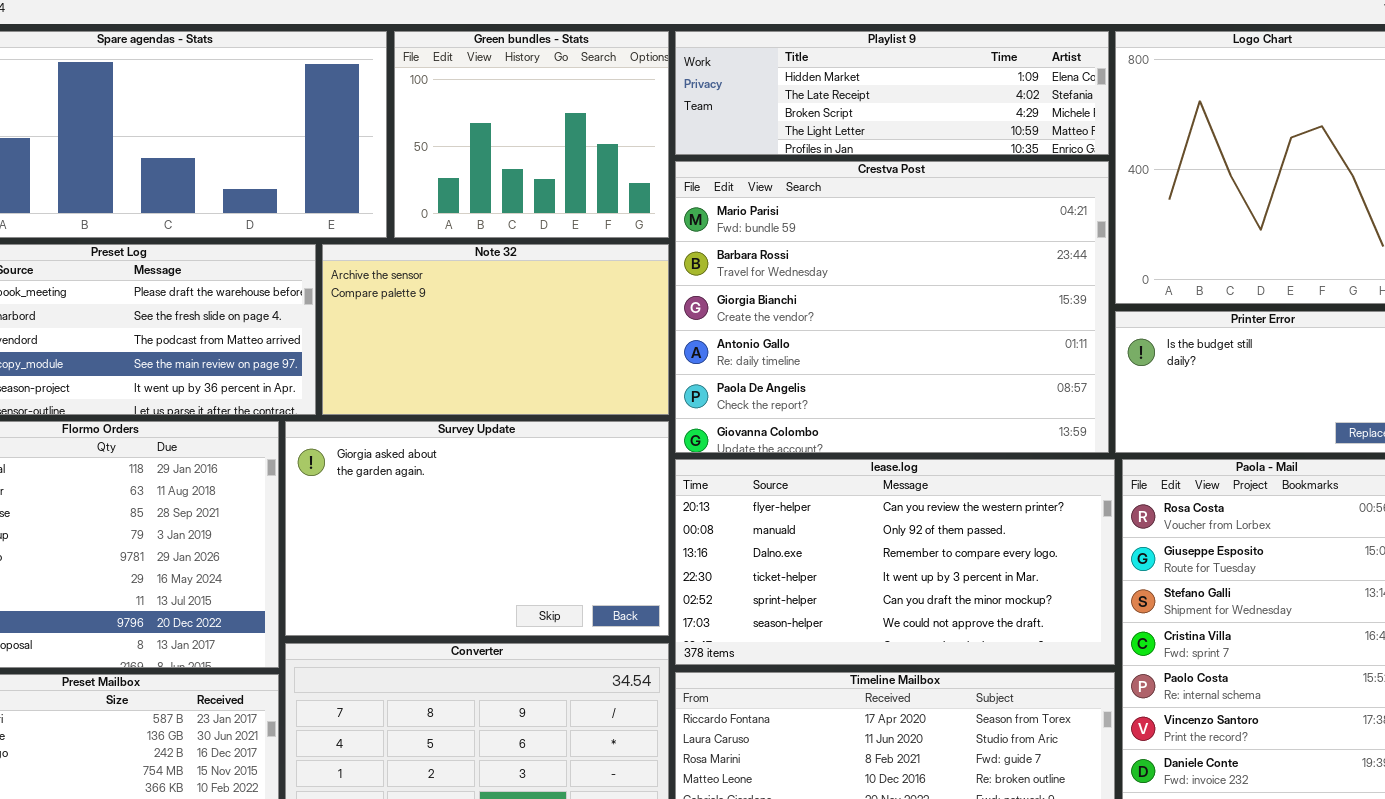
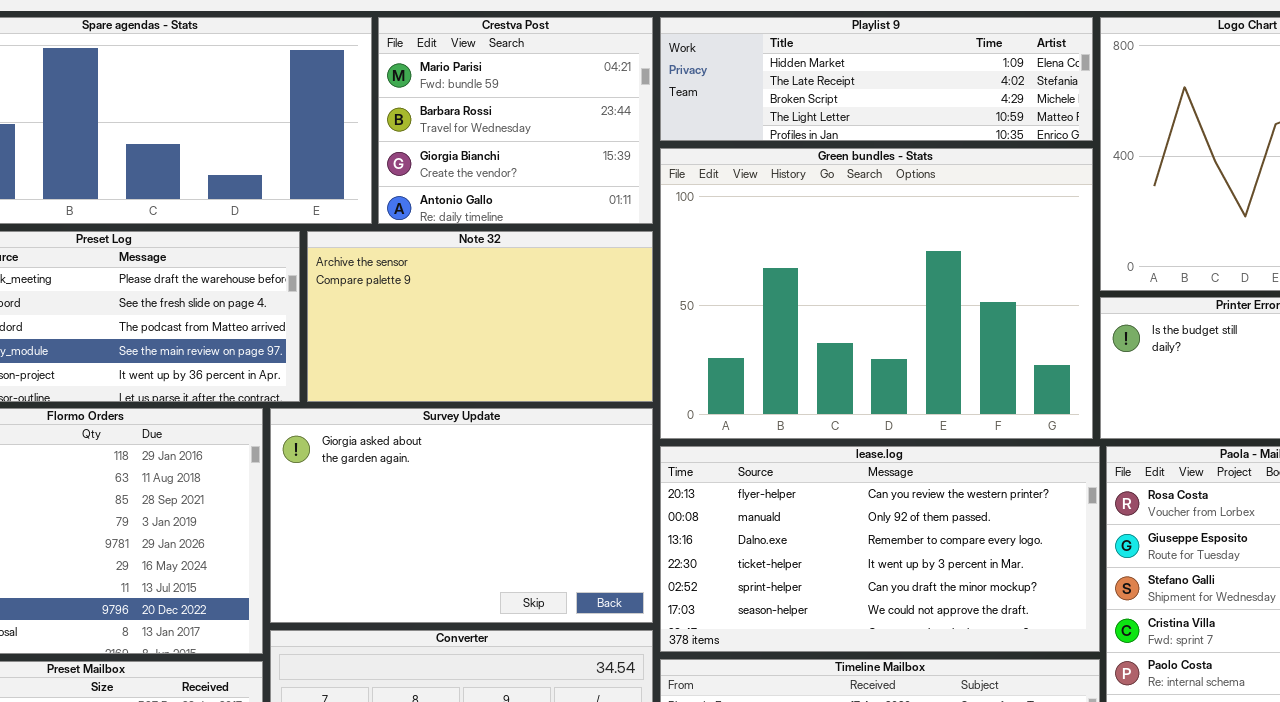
Green bundles - Stats: [394,31,669,238] -> [660,148,1093,439], moved, resized
Crestva Post: [675,161,1109,453] -> [378,17,653,224], moved, resized

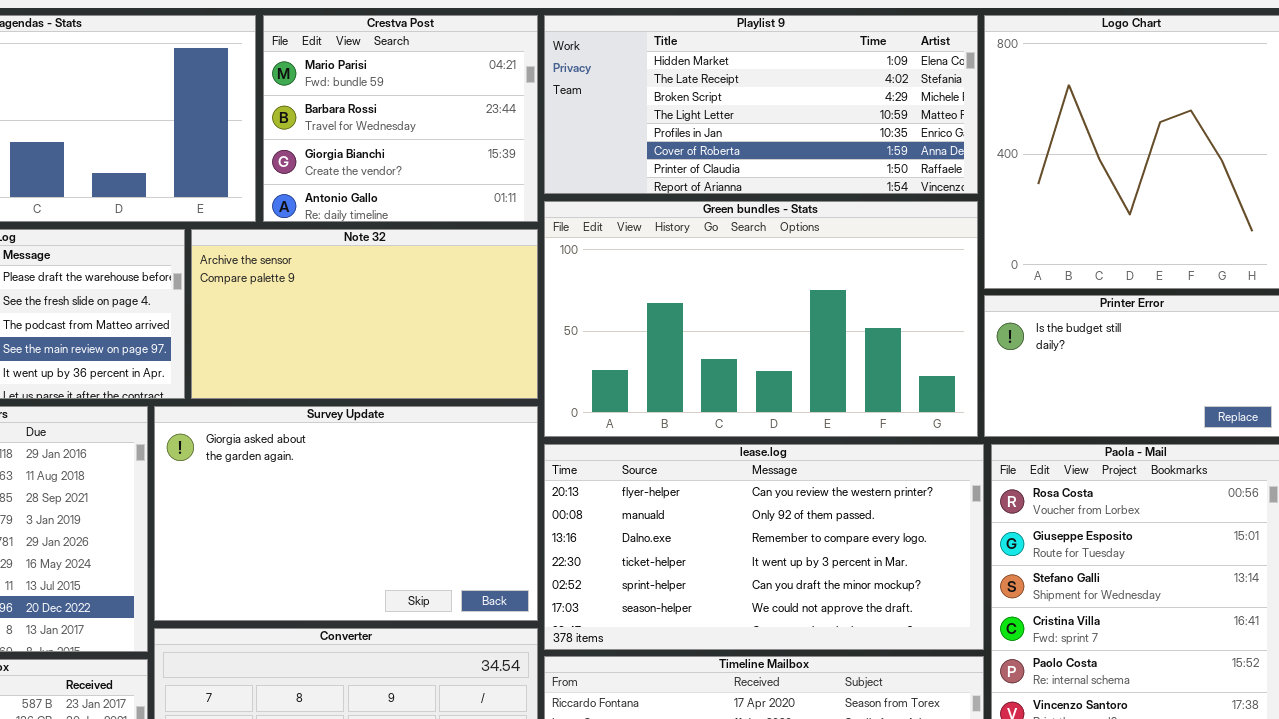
Playlist 9: [660,17,1093,141] -> [544,15,978,194], resized
Green bundles - Stats: [660,148,1093,439] -> [544,201,978,437], resized

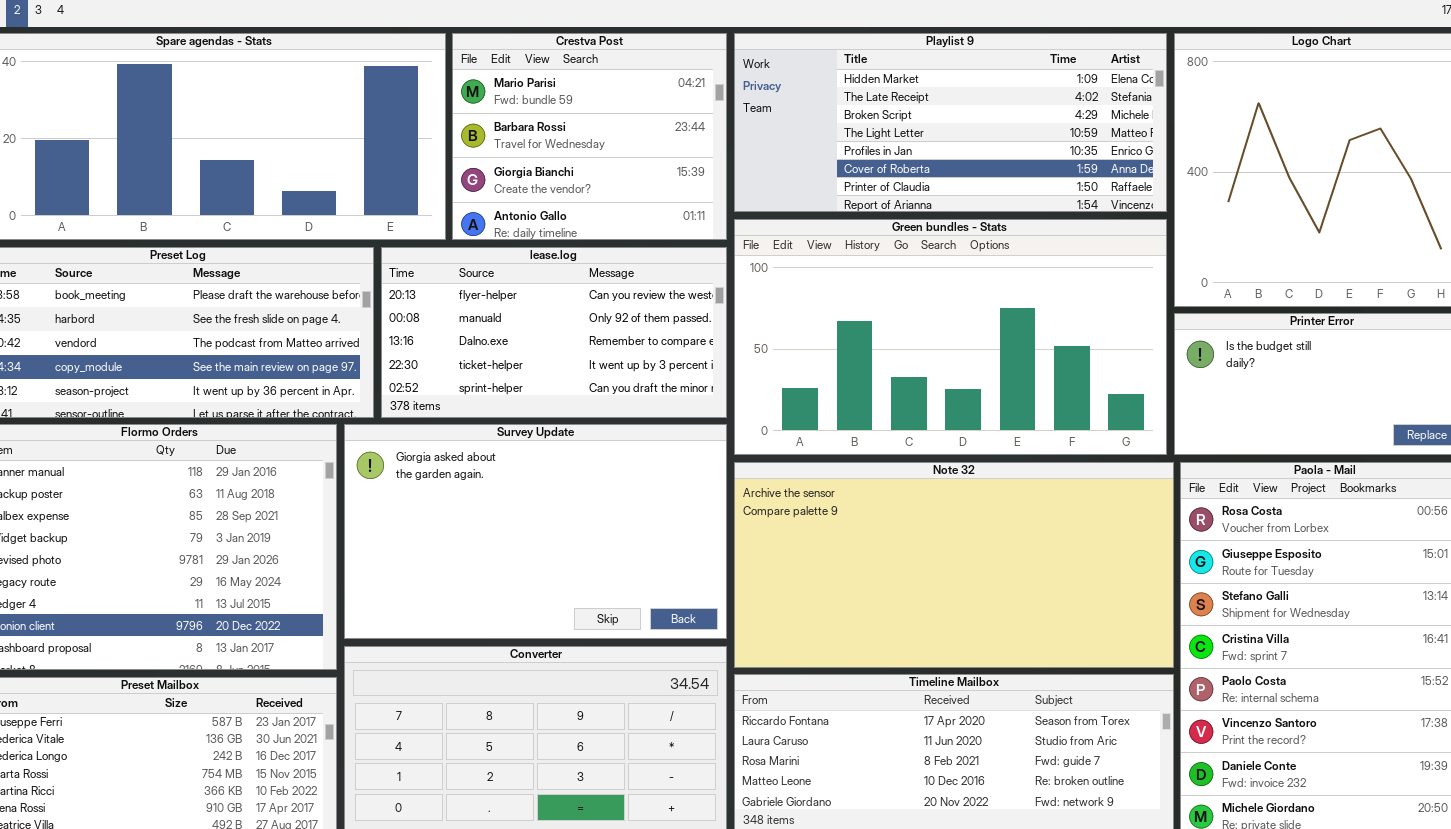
Note 32: [191,229,538,399] -> [734,462,1174,668], moved, resized
lease.log: [544,444,984,650] -> [381,247,727,418], moved, resized

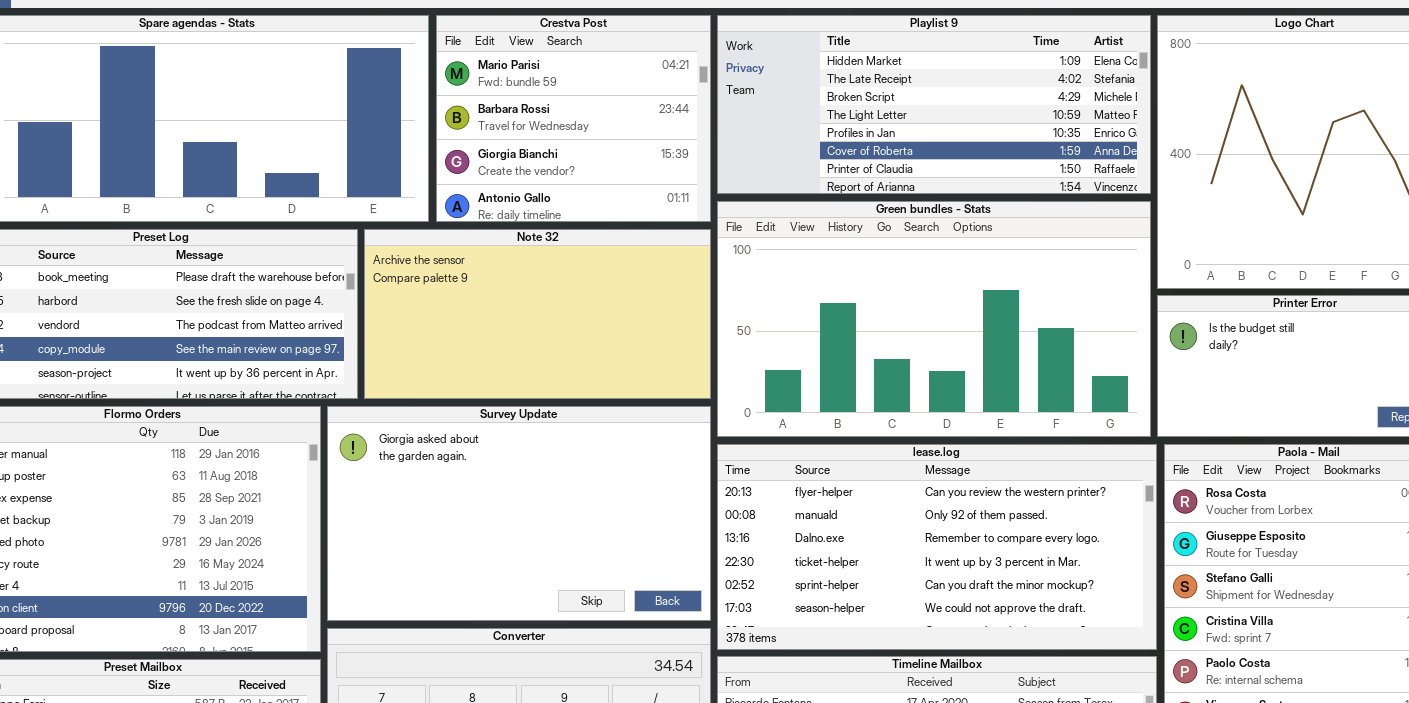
lease.log: [381,247,727,418] -> [717,444,1157,650], moved, resized
Note 32: [734,462,1174,668] -> [364,229,711,399], moved, resized

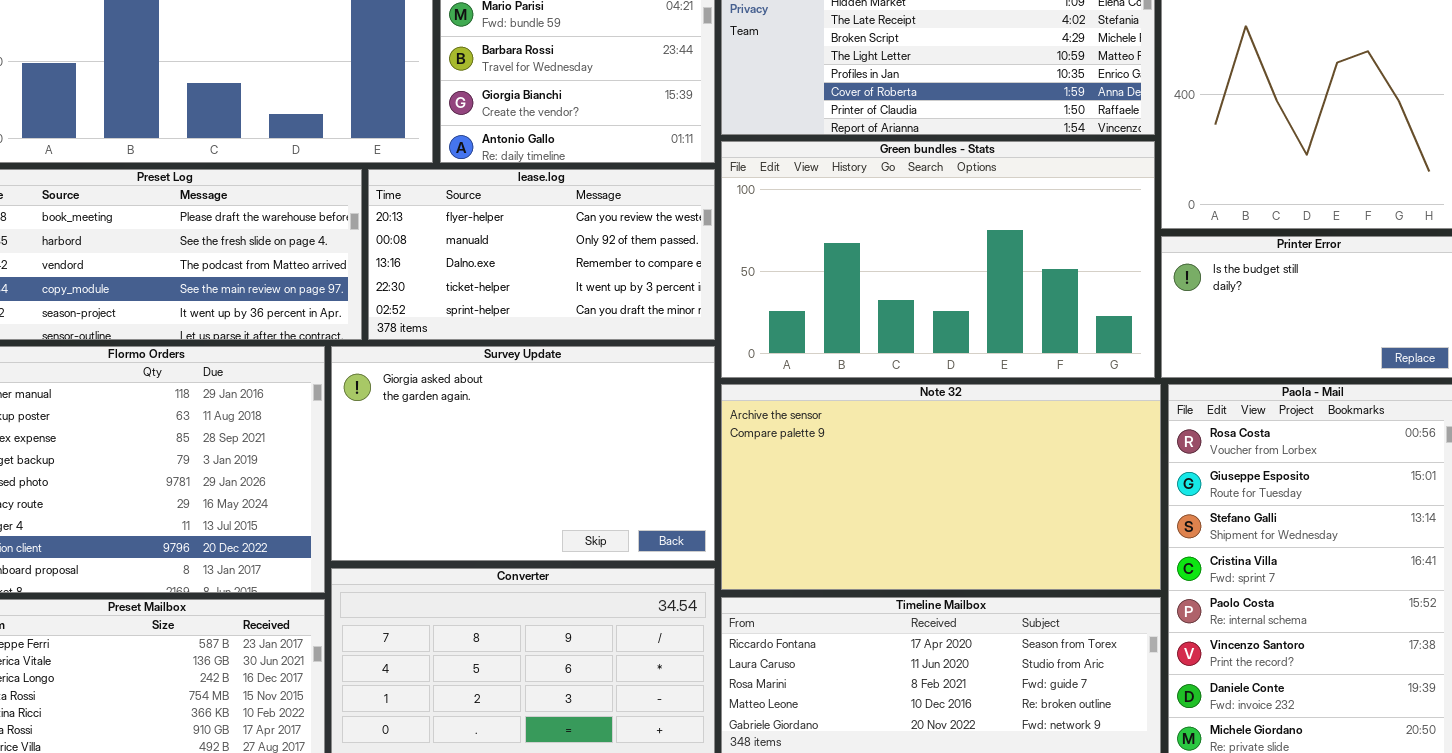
Note 32: [364,229,711,399] -> [721,384,1161,590], moved, resized
lease.log: [717,444,1157,650] -> [368,169,715,340], moved, resized

